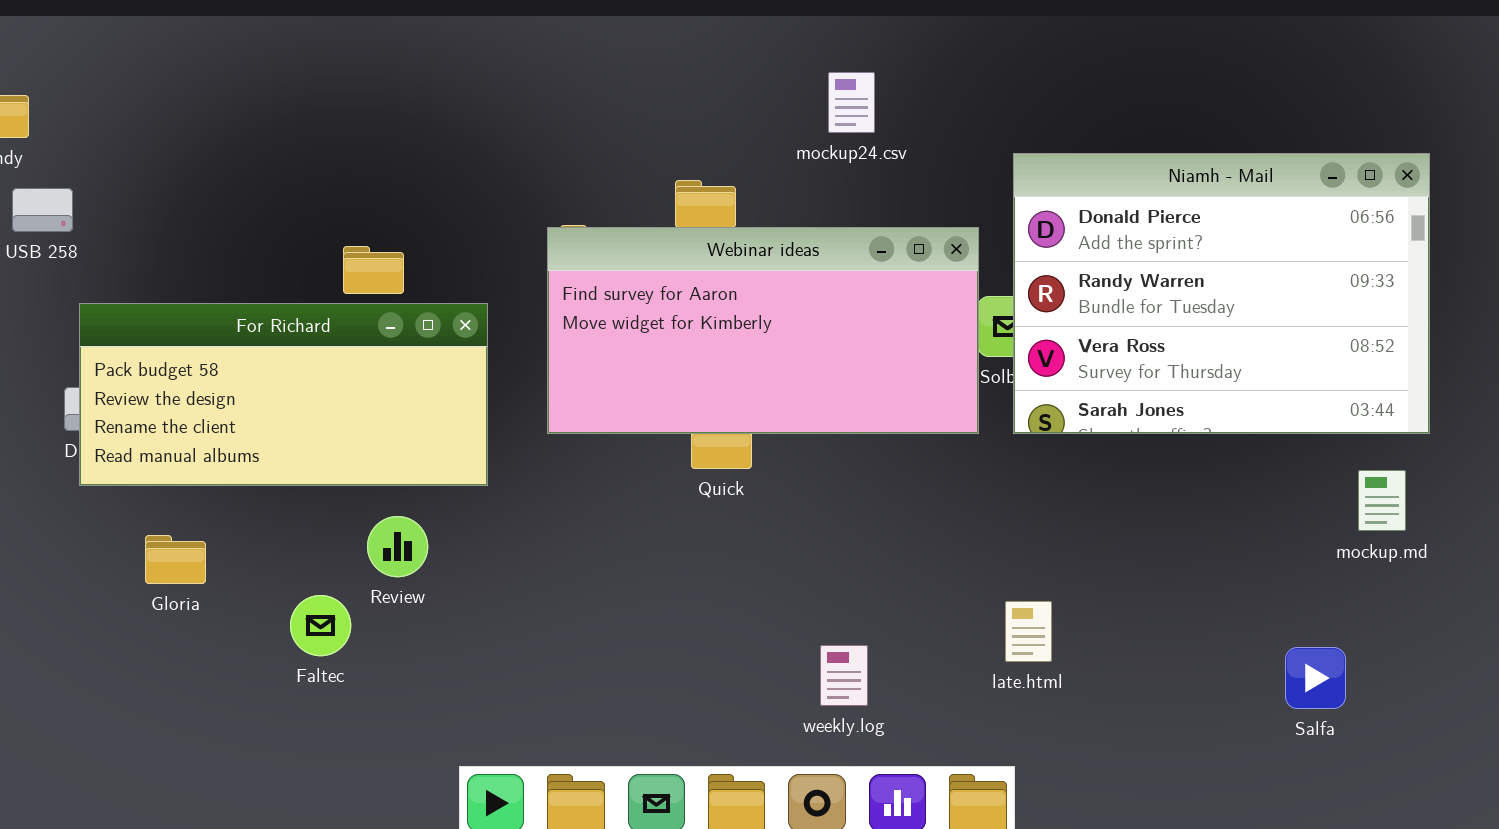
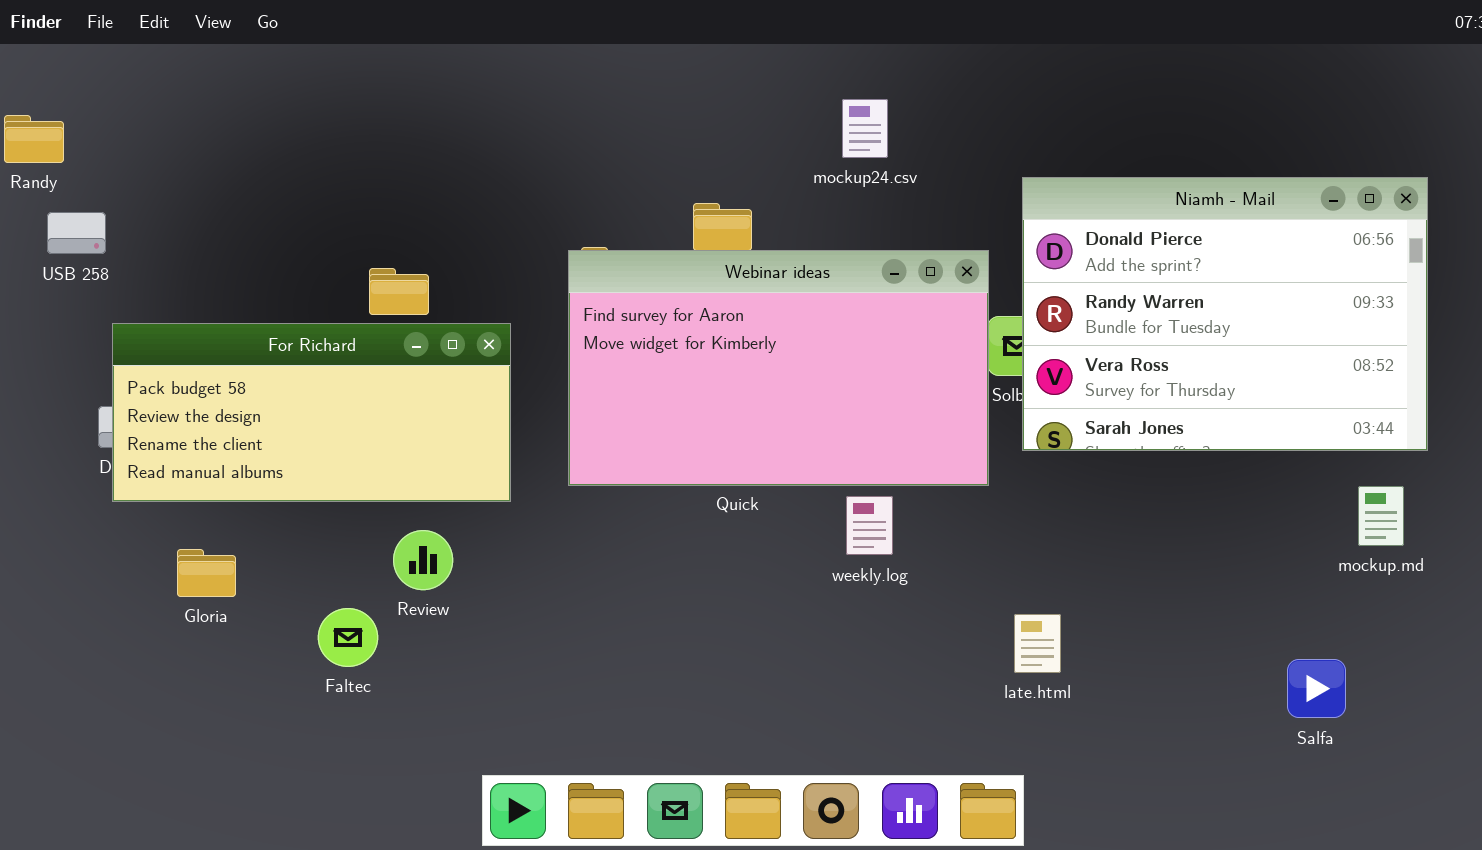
Webinar ideas: [547,227,979,434] -> [568,250,989,486], resized
weekly.log: [820,645,868,706] -> [846,496,893,555], moved

